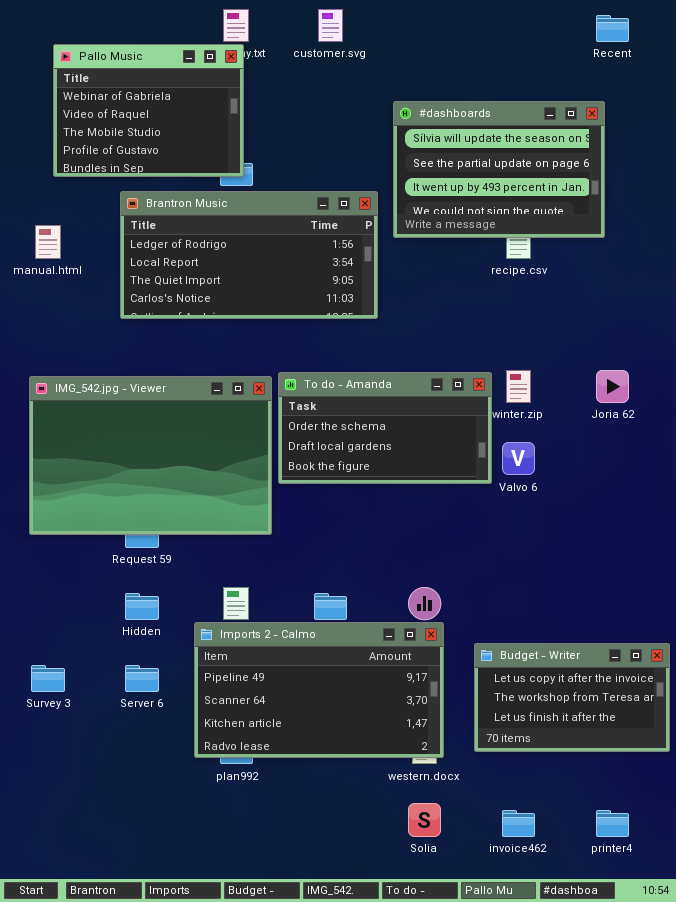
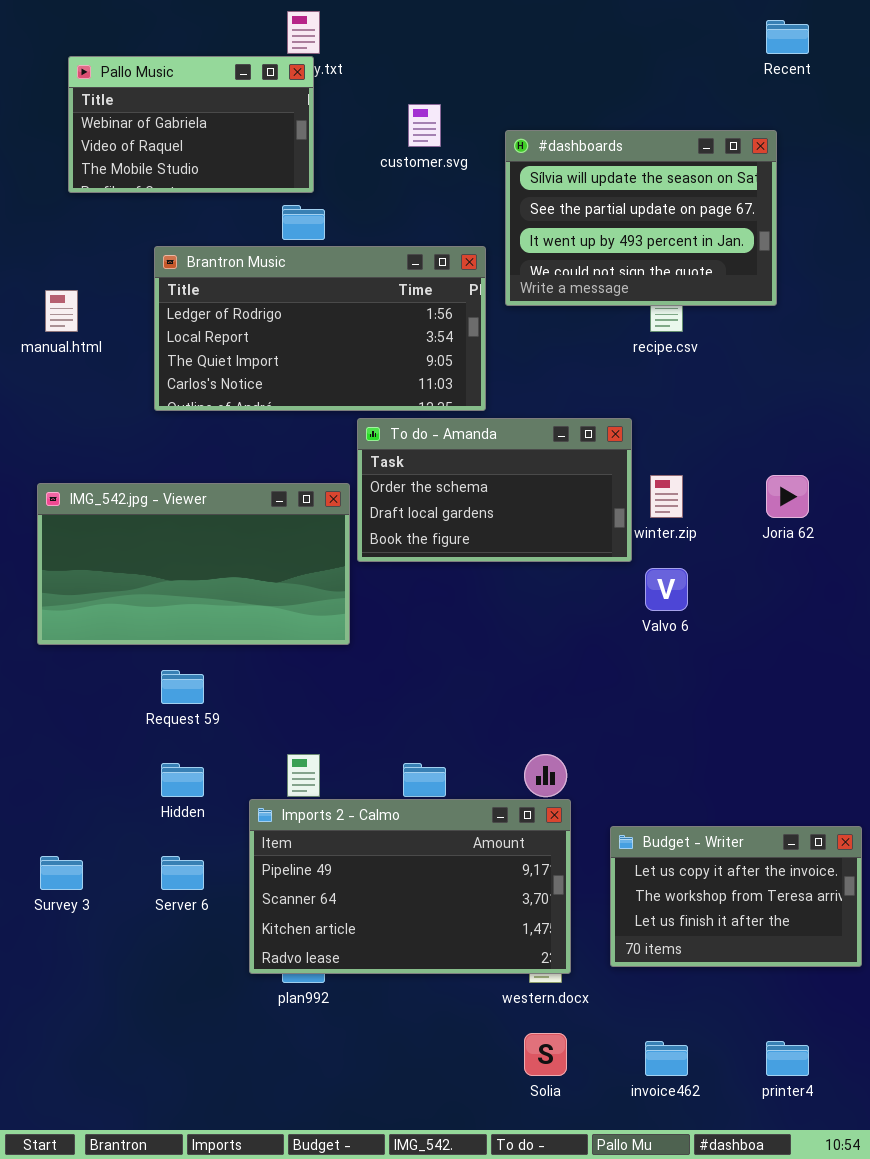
customer.svg: [318,9,343,42] -> [408,104,441,147], moved
Pallo Music: [53,44,244,177] -> [68,56,314,193], resized
To do - Amanda: [278,372,492,484] -> [357,418,632,562], moved
IMG_542.jpg - Viewer: [29,376,272,535] -> [37,483,350,645], resized

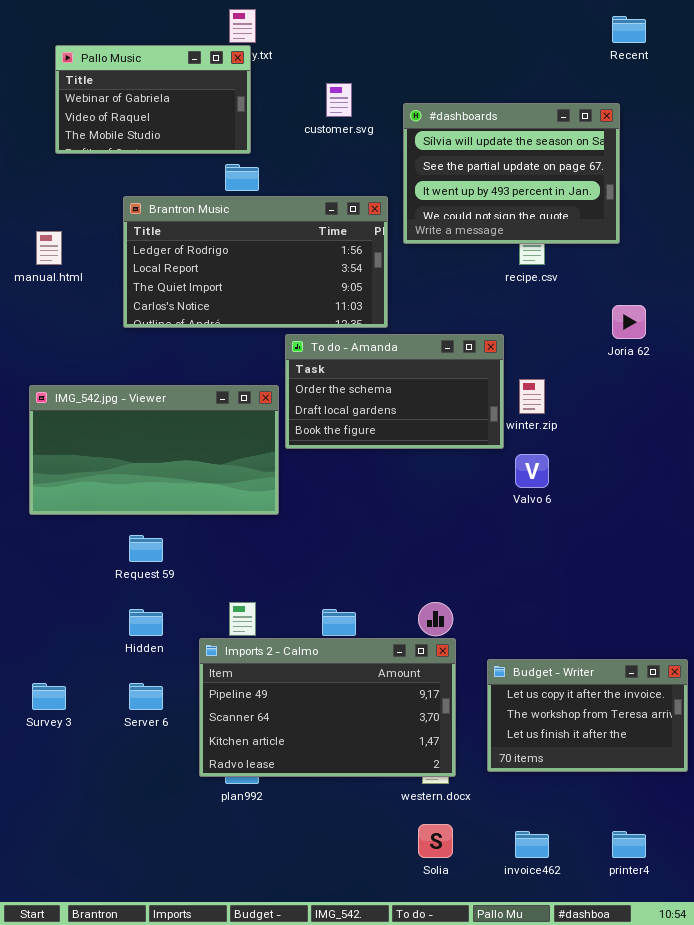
Joria 62: [766,475,809,518] -> [612,305,646,339], moved

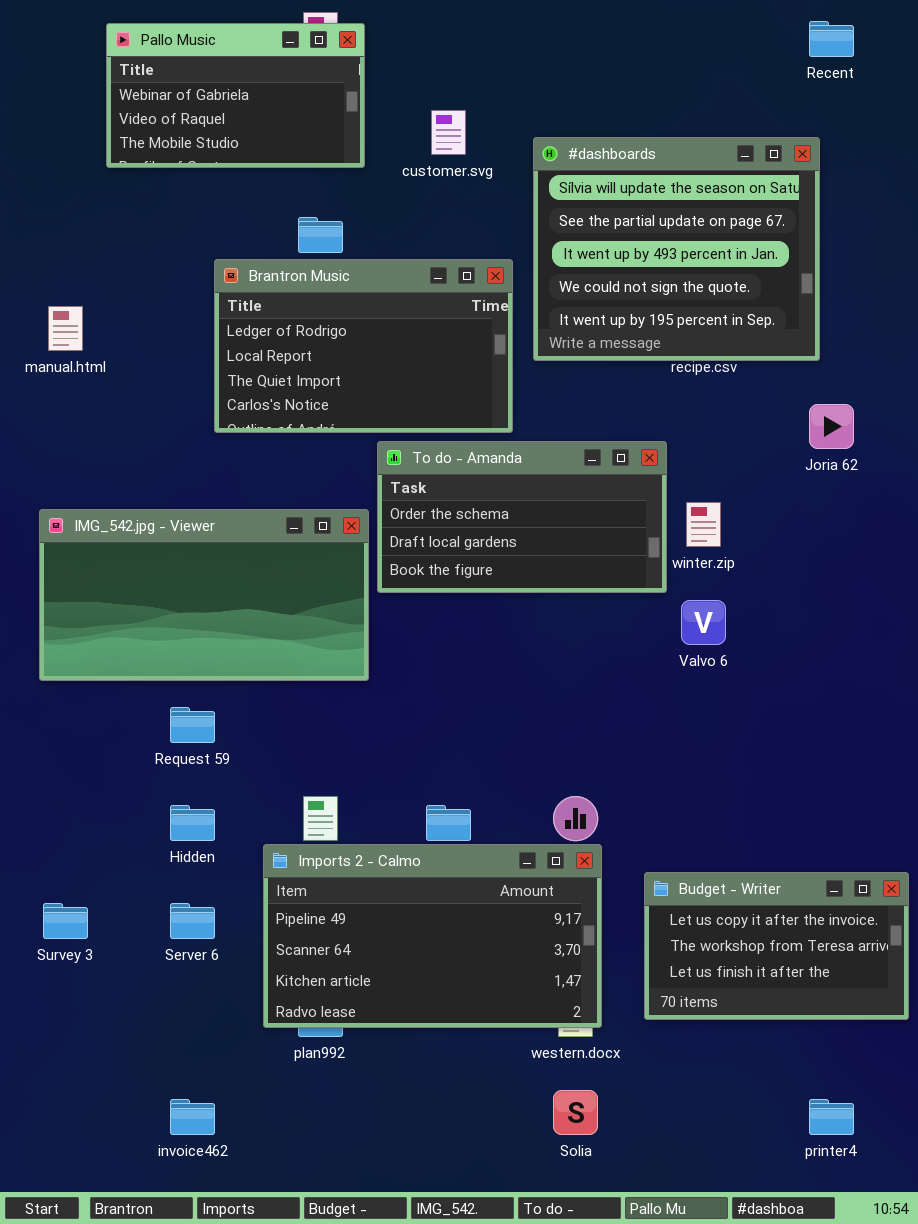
Pallo Music: [55,45,251,154] -> [106,23,365,168], moved
#dashboards: [403,103,620,244] -> [533,137,820,361], resized
Brantron Music: [123,196,388,328] -> [214,259,513,433], resized
invoice462: [515,831,549,858] -> [170,1099,215,1135], moved

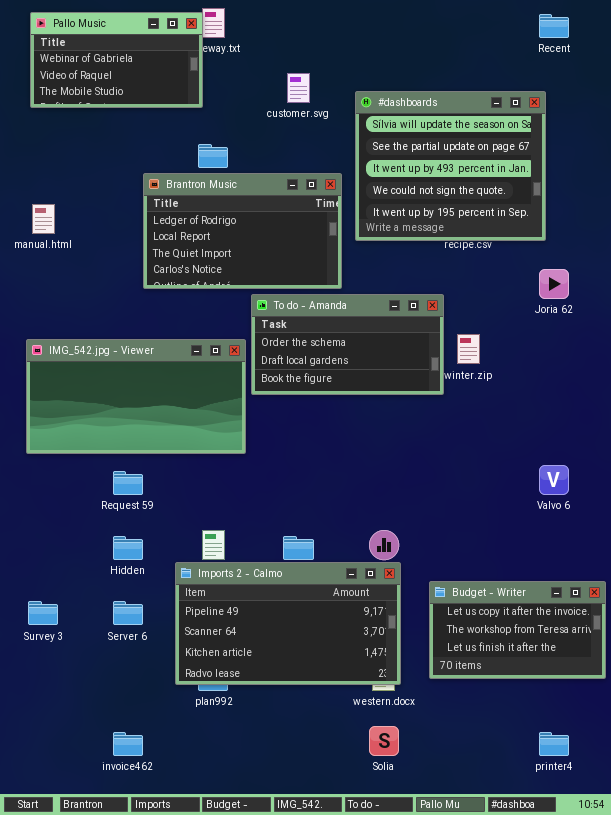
Pallo Music: [106,23,365,168] -> [30,12,203,108], moved
Valvo 6: [681,600,726,645] -> [539,465,569,495], moved

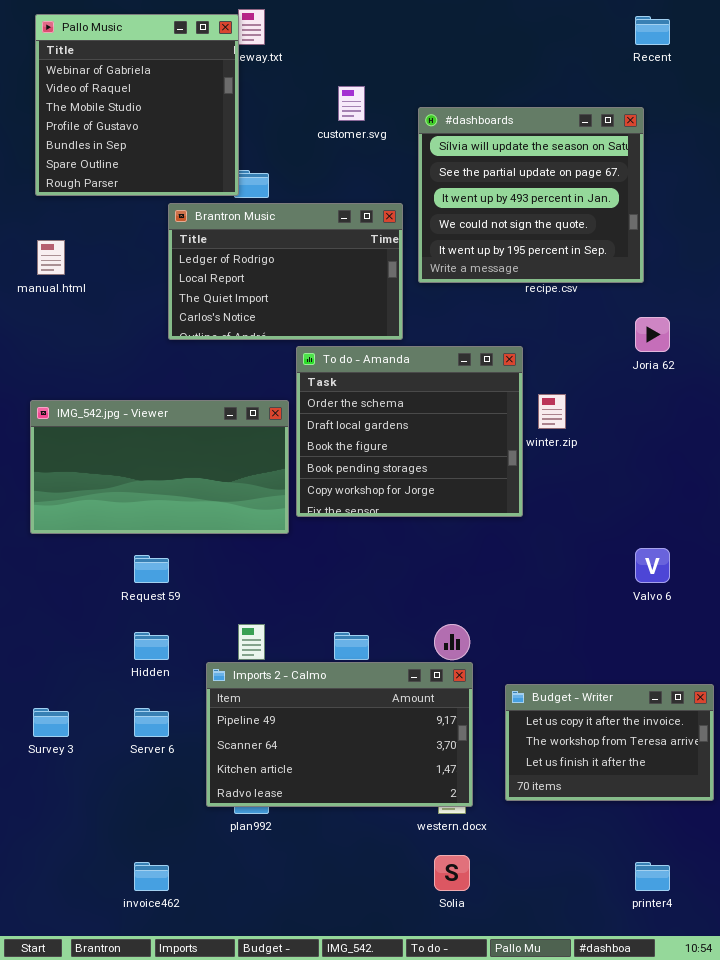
Pallo Music: [30,12,203,108] -> [35,14,239,196], resized
To do - Amanda: [251,294,444,395] -> [296,346,523,517], resized

